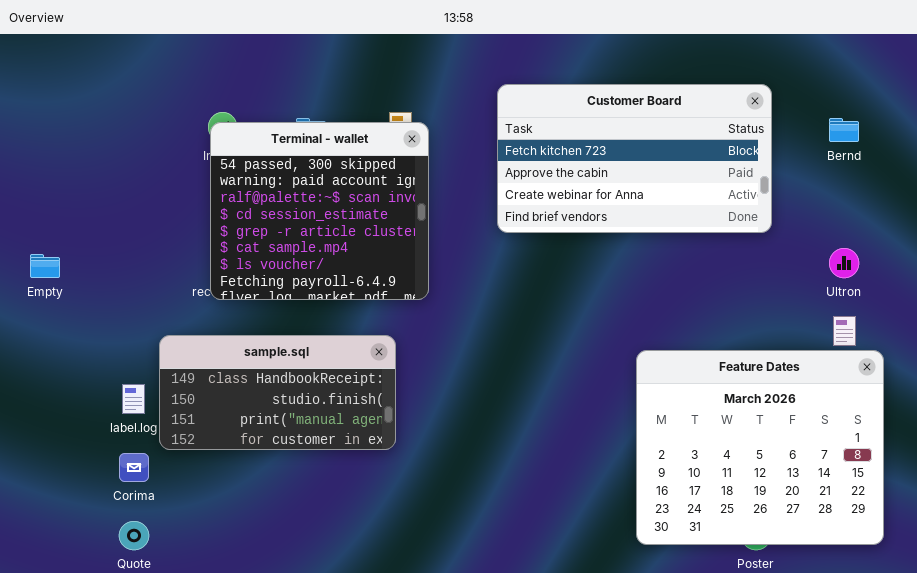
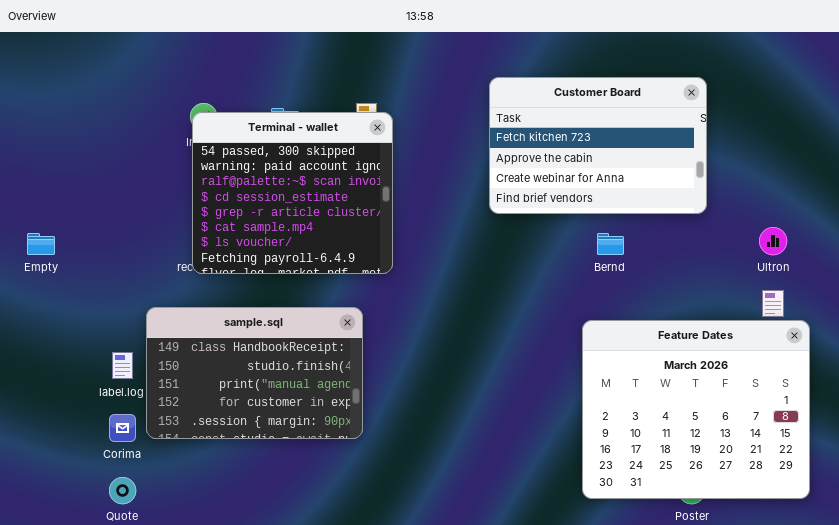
Customer Board: [497,84,772,233] -> [489,77,707,214], resized
Bernd: [829,118,859,142] -> [597,233,624,255], moved
sample.sql: [159,335,396,450] -> [146,307,363,439], resized

